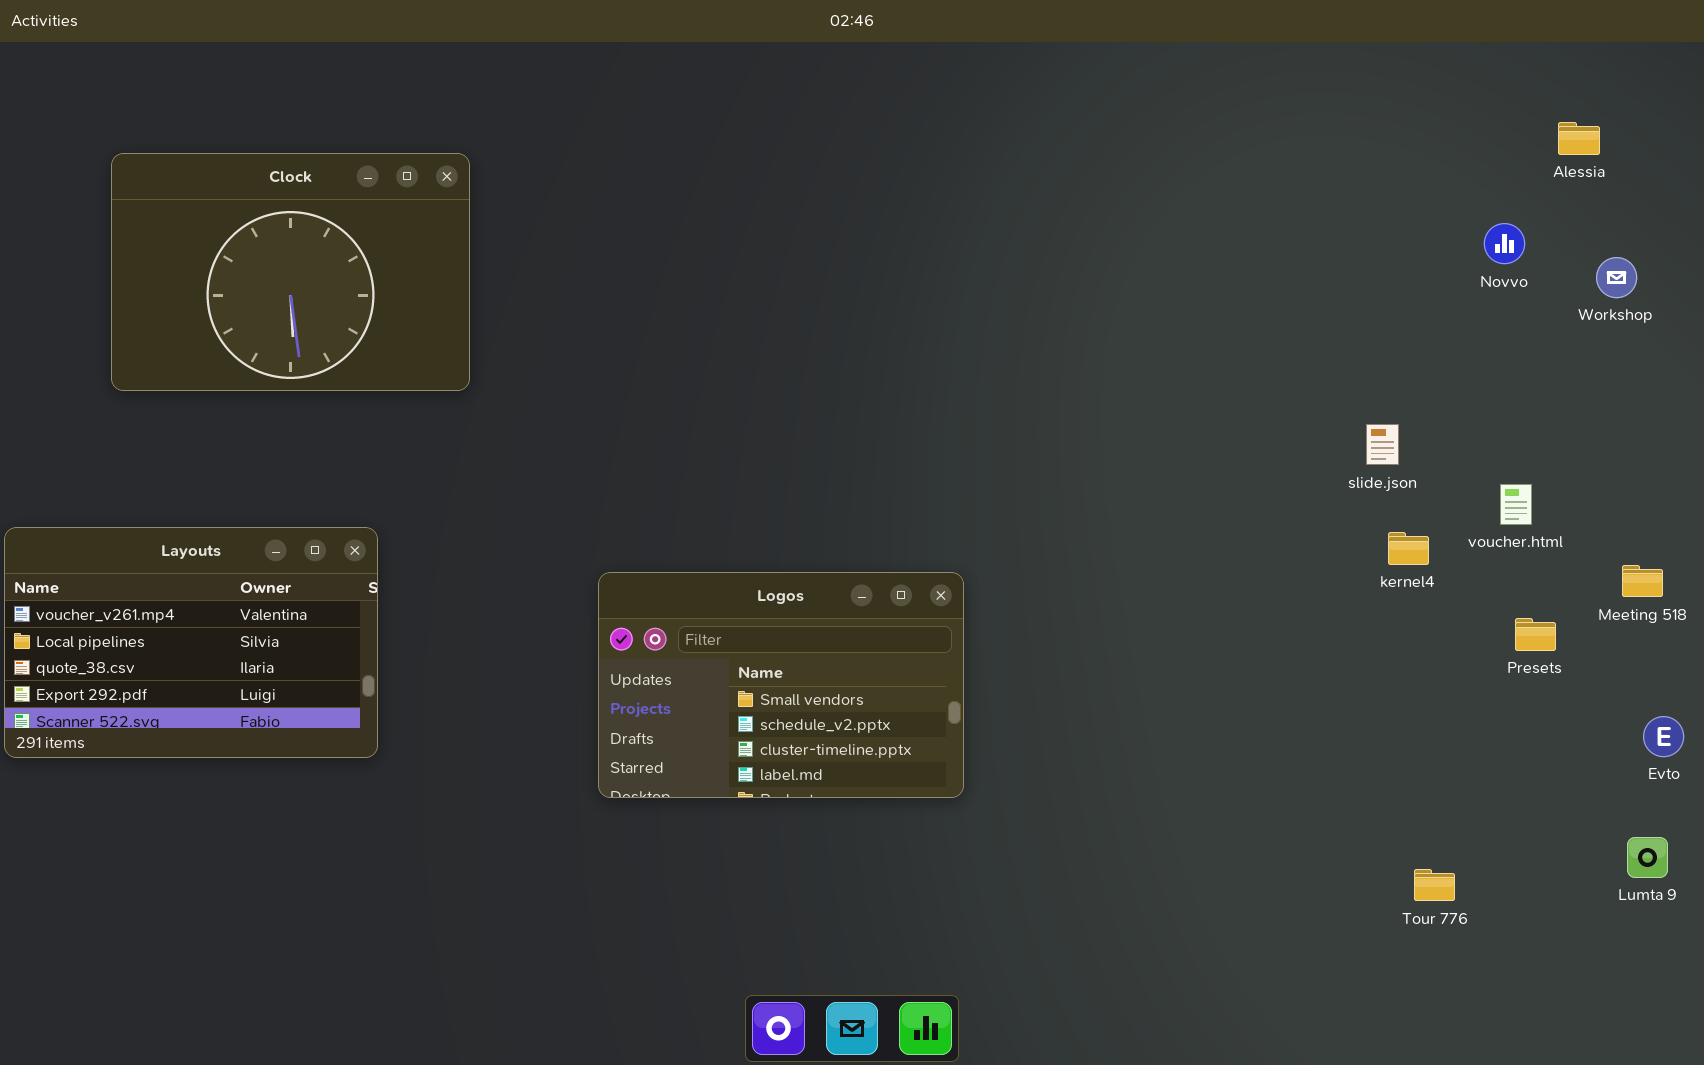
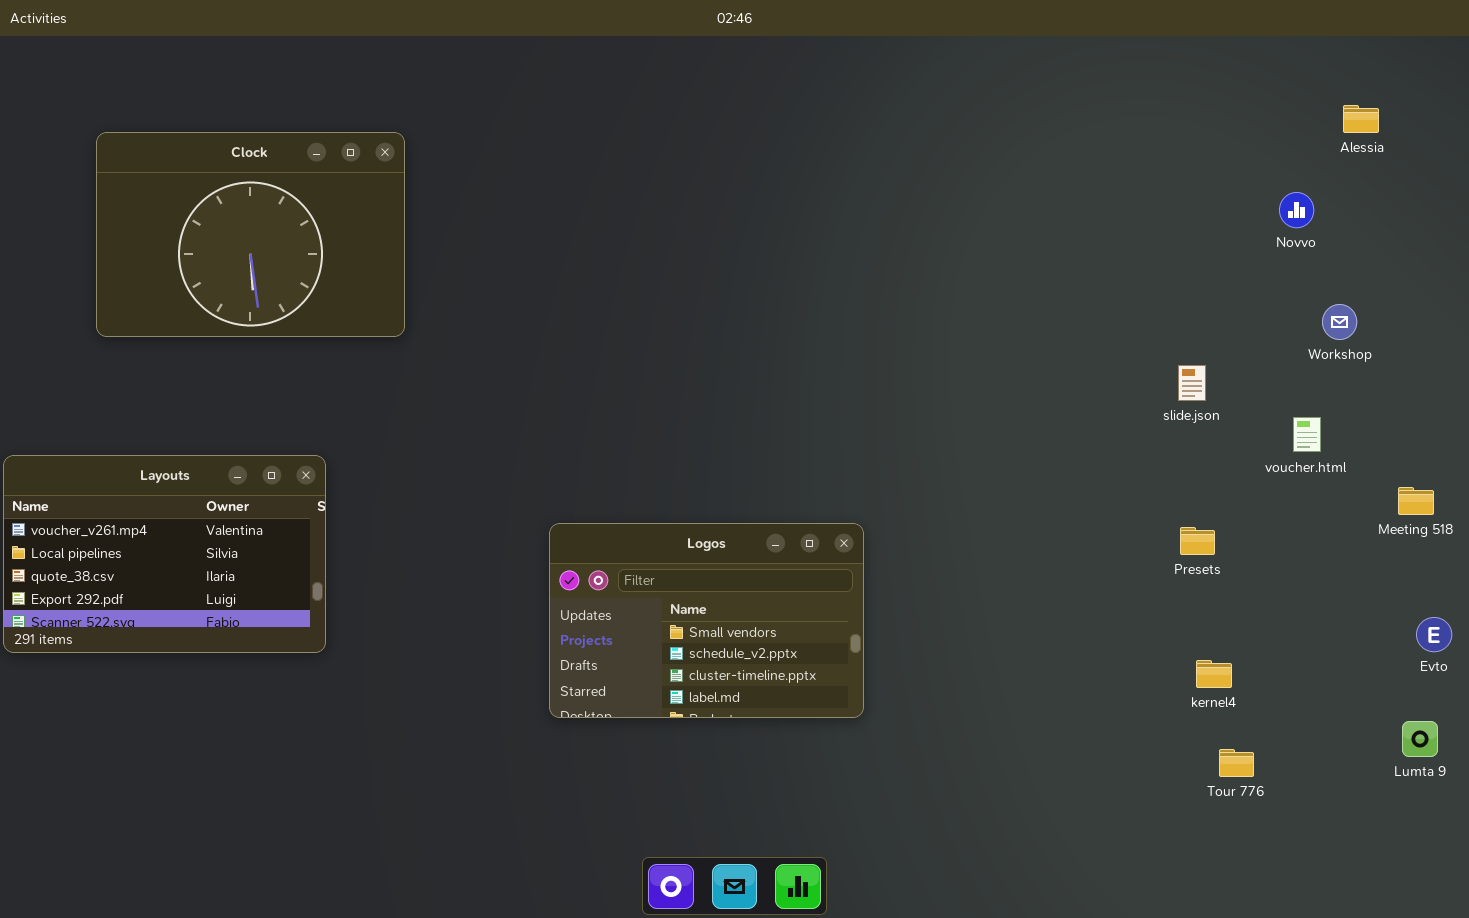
Workshop: [1596,257,1637,298] -> [1322,304,1357,340], moved
kernel4: [1388,532,1429,565] -> [1196,660,1232,688], moved
Logos: [598,572,964,798] -> [549,523,864,718], moved
Presets: [1515,618,1556,651] -> [1180,527,1215,555], moved

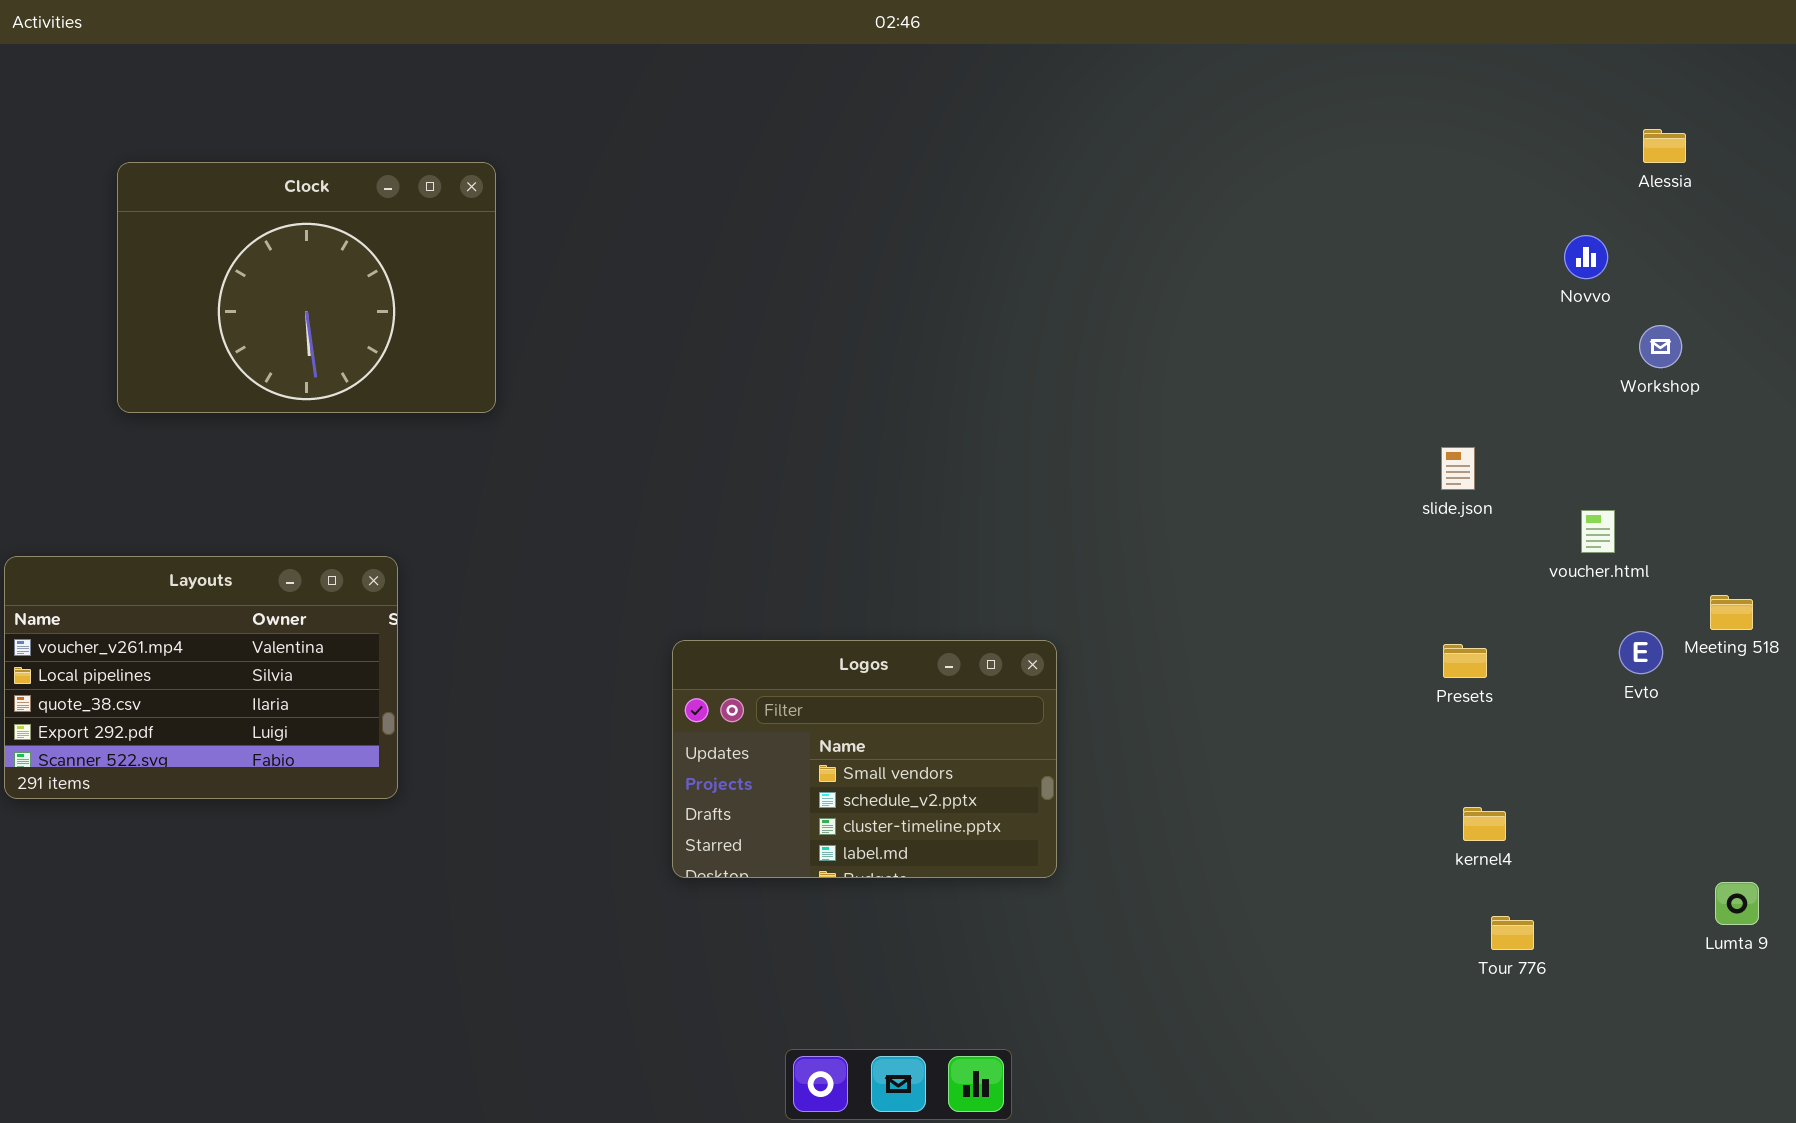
Workshop: [1322,304,1357,340] -> [1639,325,1682,368], moved
Evto: [1416,617,1452,652] -> [1619,631,1663,674], moved

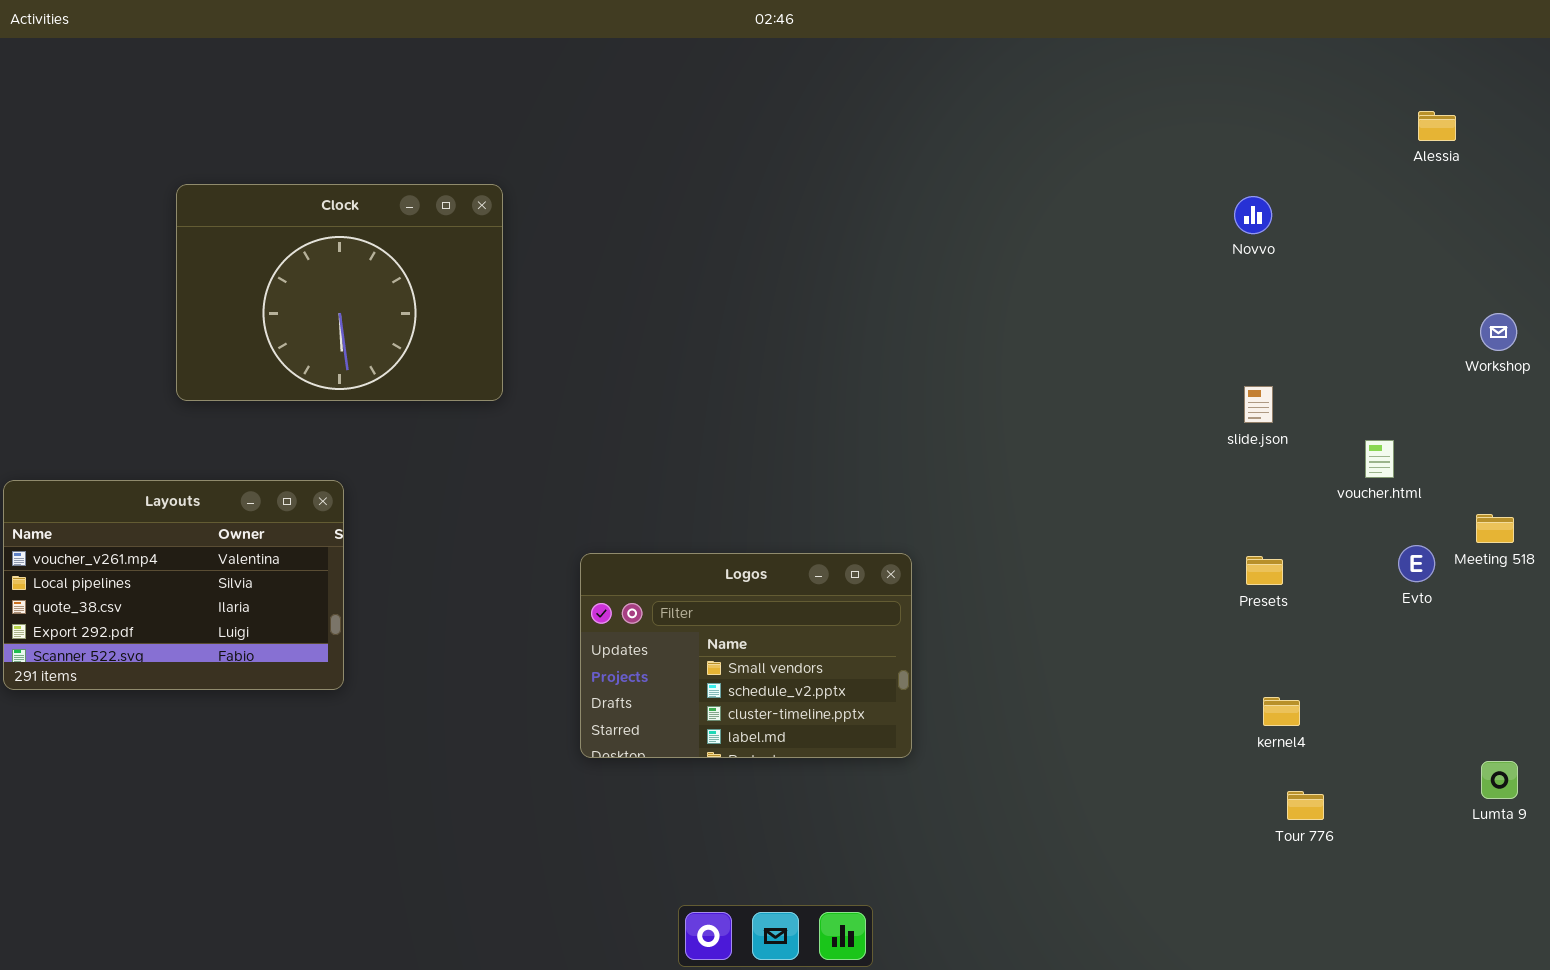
Clock: [117,162,496,413] -> [176,184,503,401], moved
Novvo: [1564,235,1608,279] -> [1234,196,1272,234], moved
Workshop: [1639,325,1682,368] -> [1480,313,1517,351], moved

